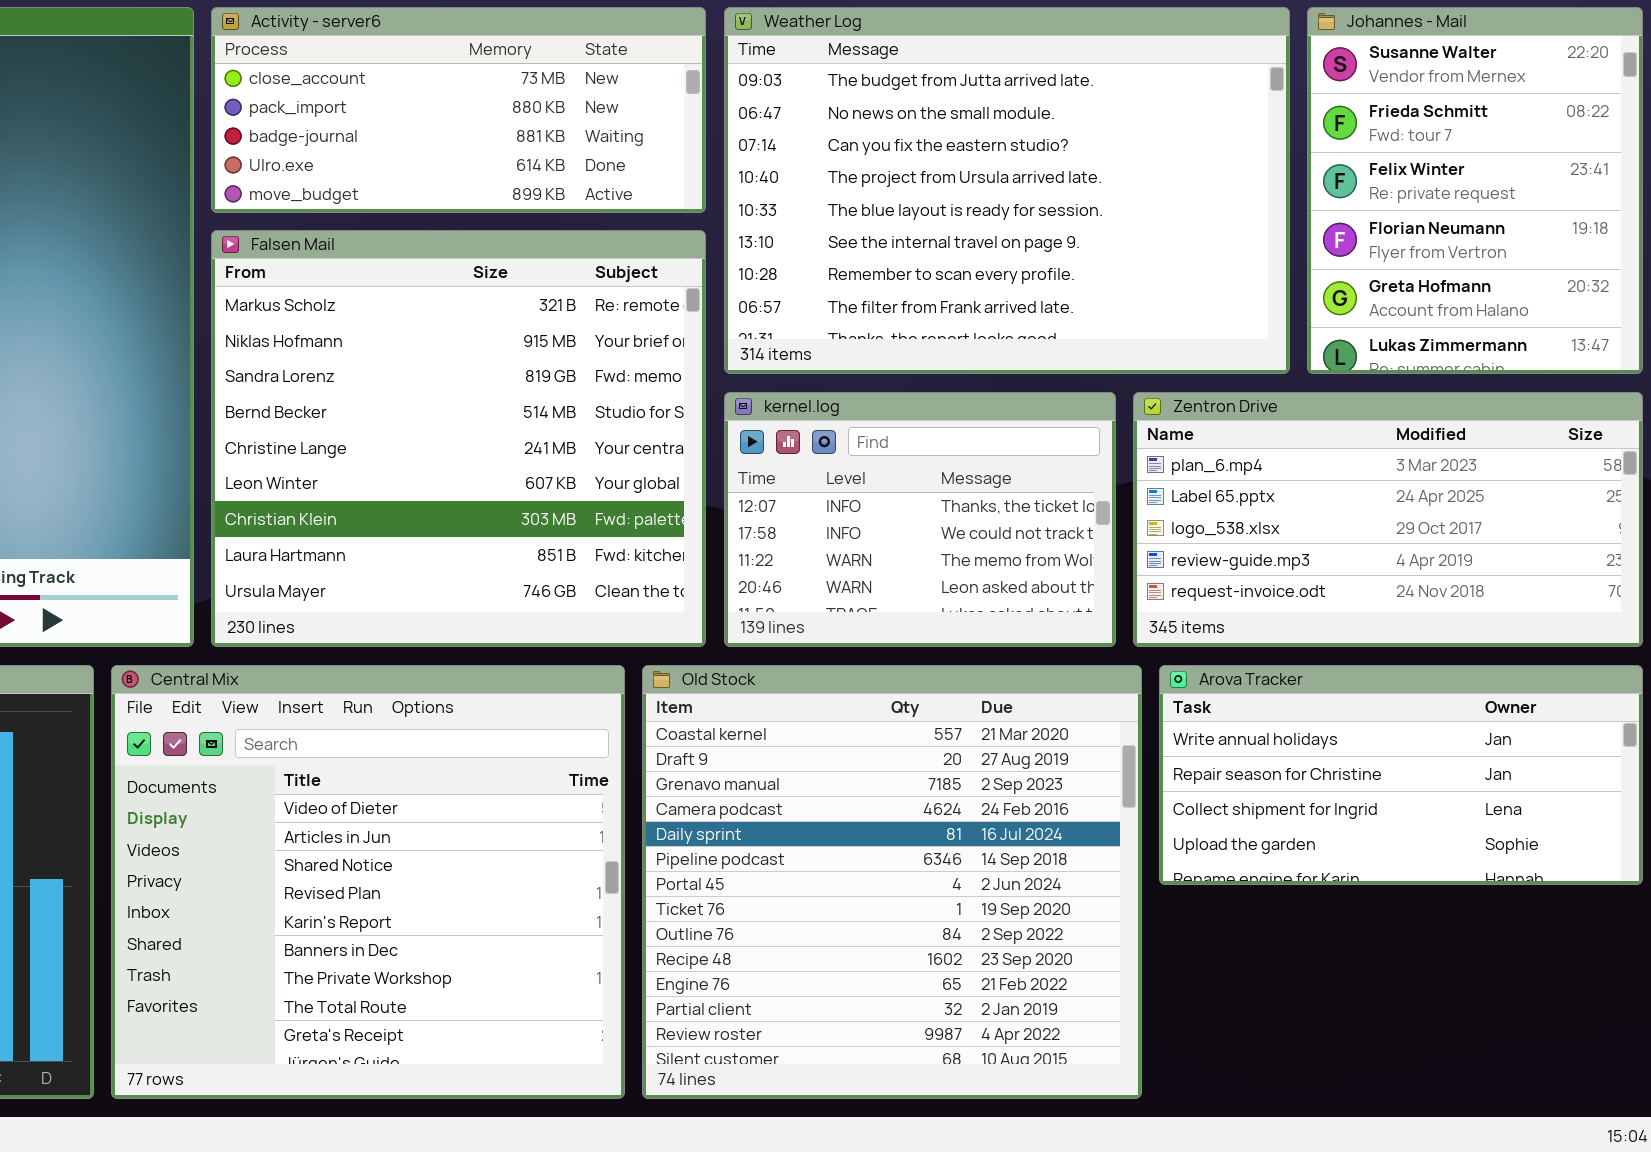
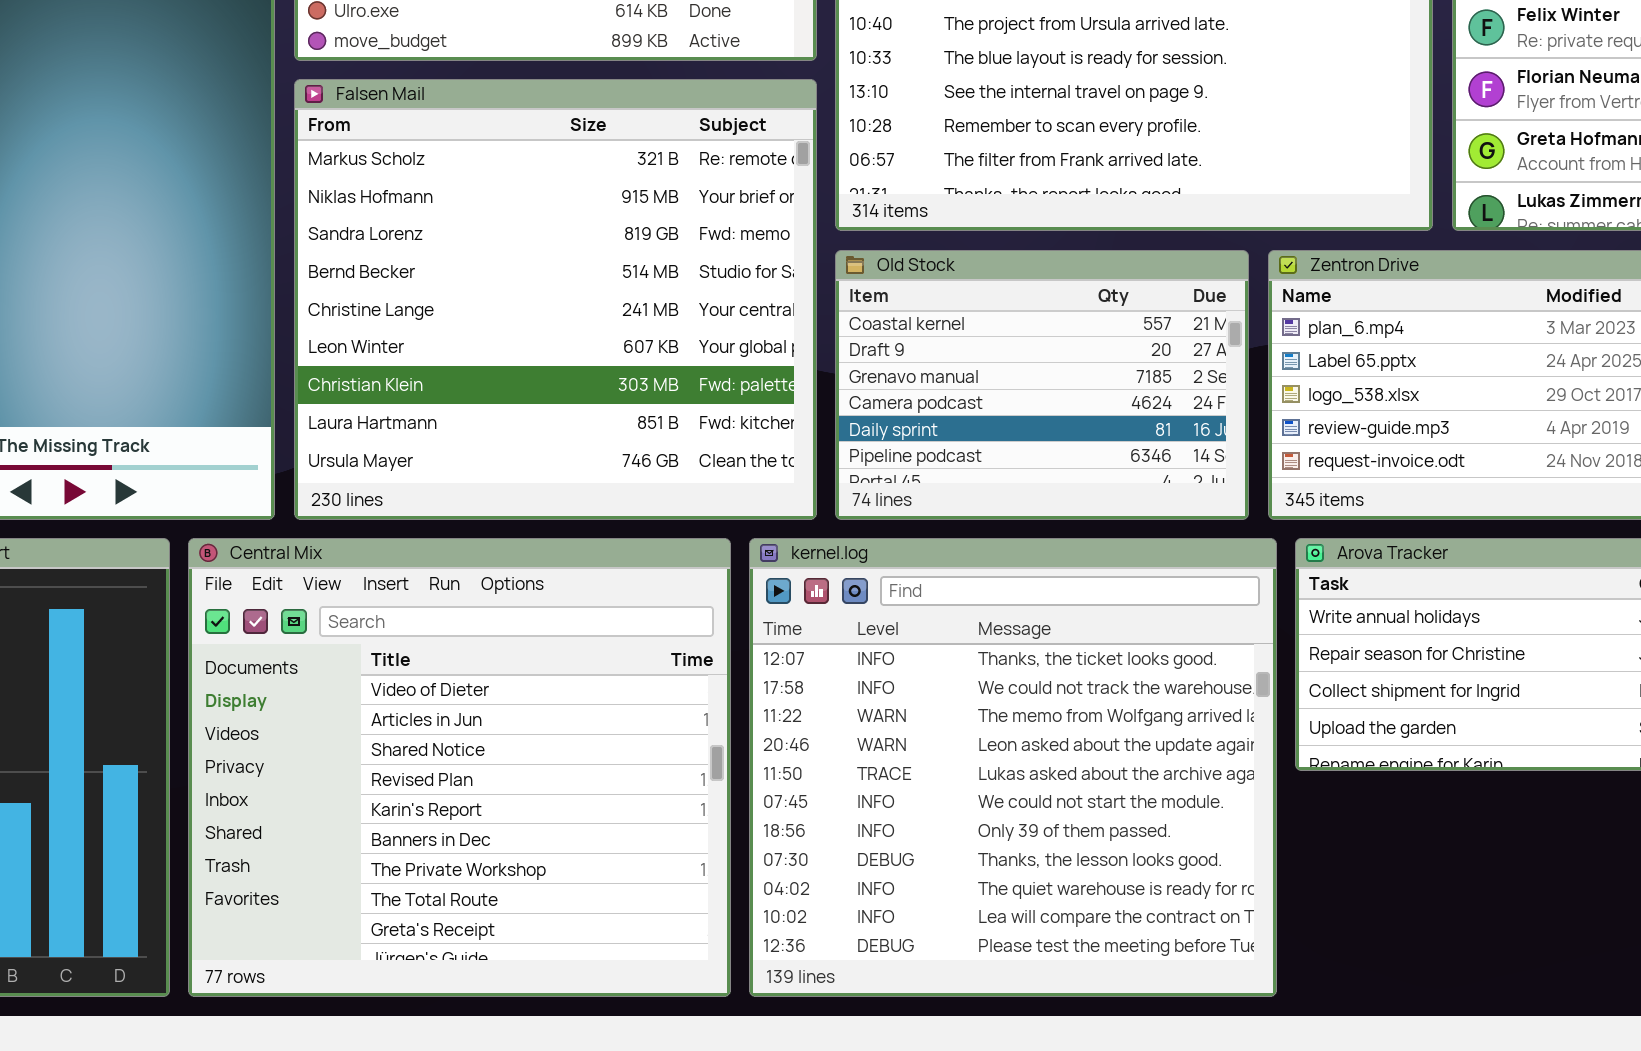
kernel.log: [724,392,1116,647] -> [749,538,1277,997], moved, resized
Old Stock: [642,665,1142,1099] -> [835,250,1249,520], moved, resized

